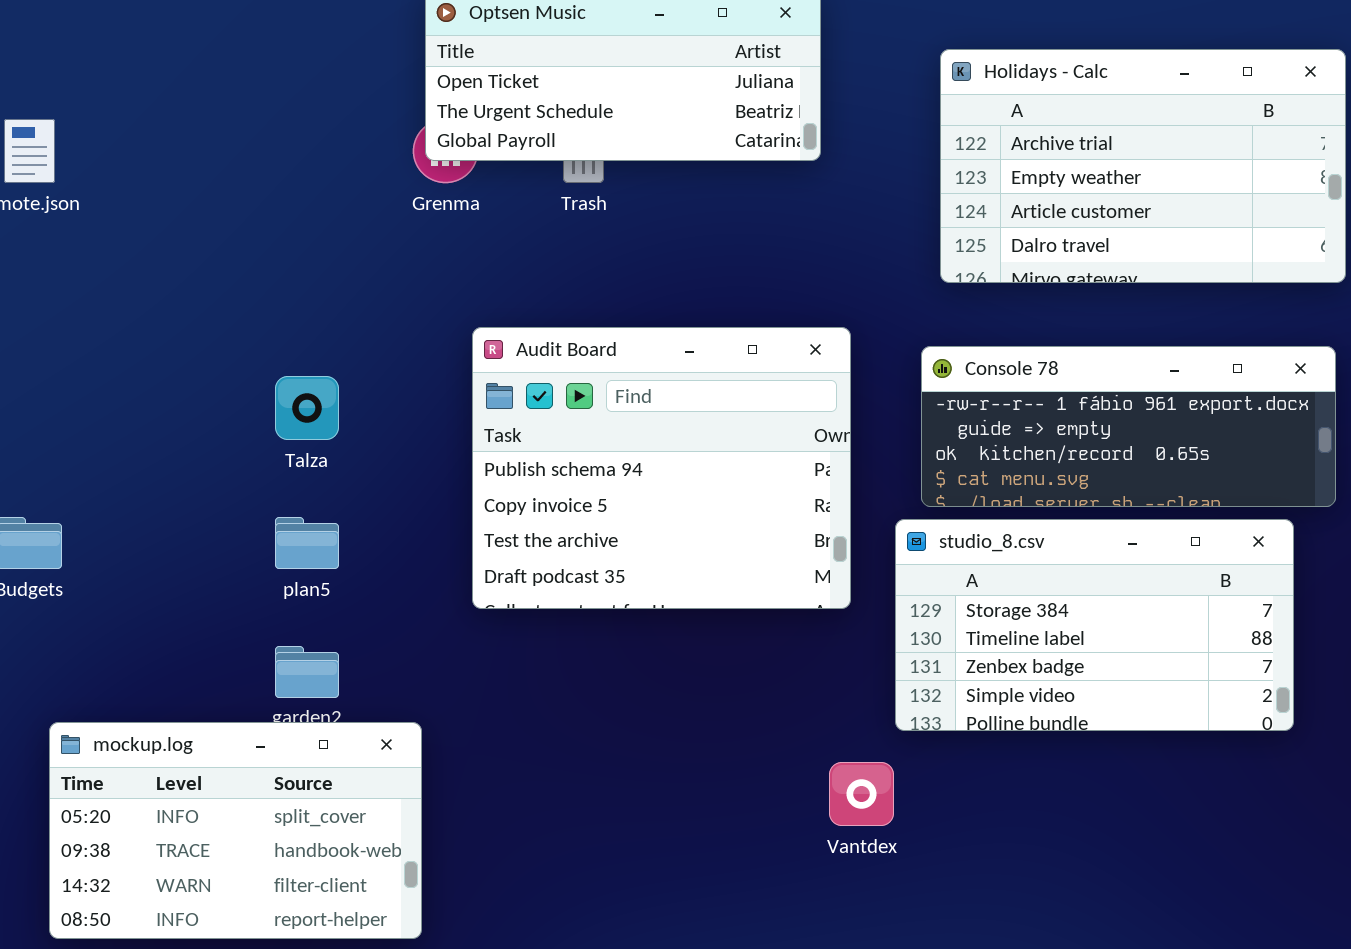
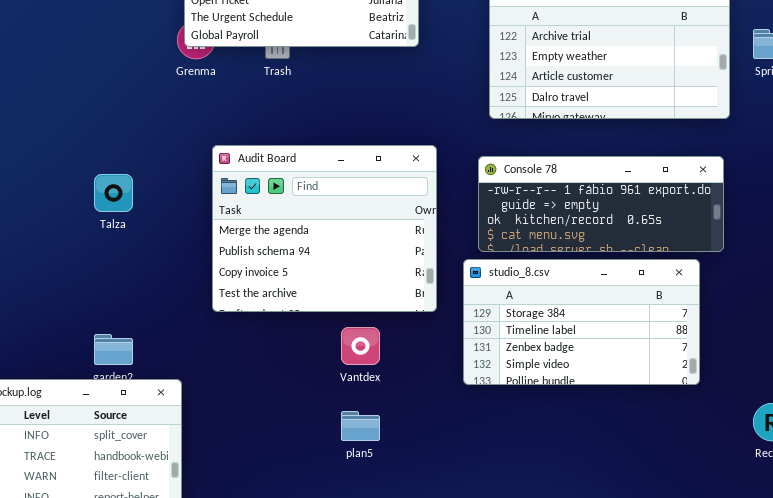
Audit Board: [472,327,851,609] -> [212,145,437,312], scrolled up 1 row
plan5: [275,517,339,569] -> [341,411,380,441], moved
Vantdex: [829,762,894,826] -> [341,327,380,365], moved

